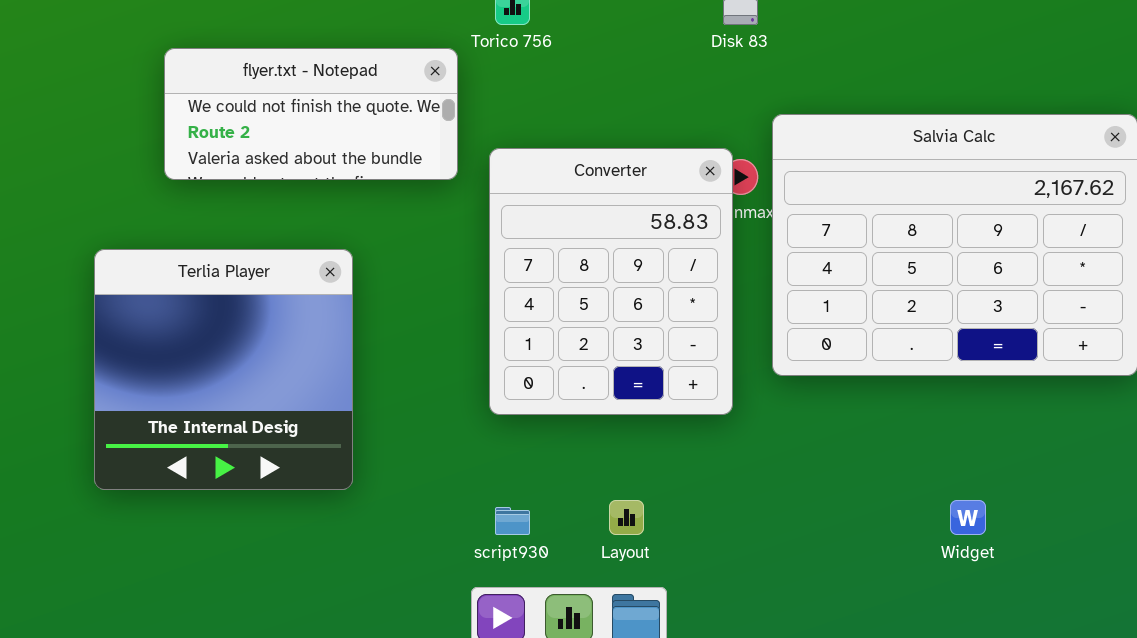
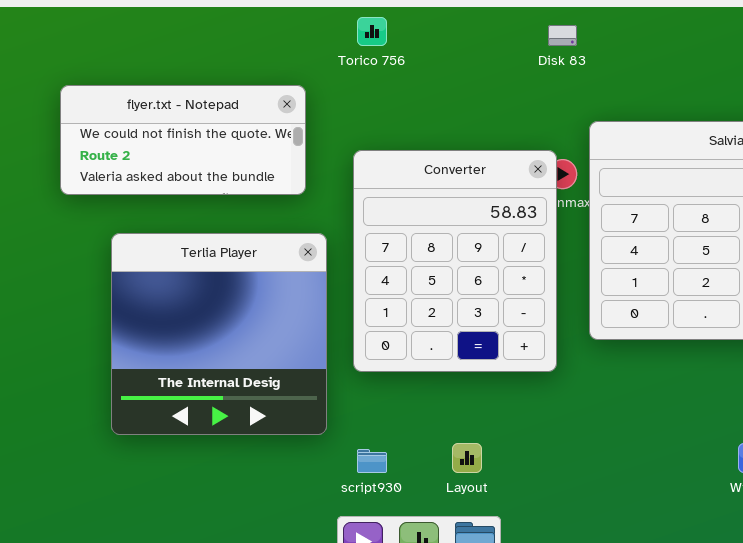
flyer.txt - Notepad: [164,48,458,180] -> [60,85,306,195], moved
Terlia Player: [94,249,353,490] -> [111,233,327,435], moved

